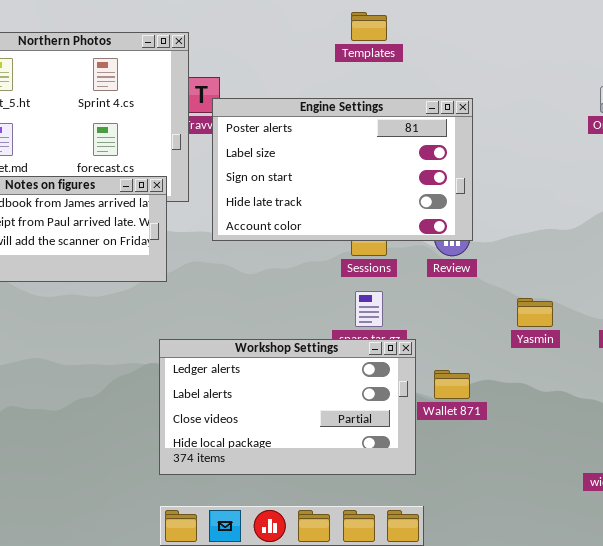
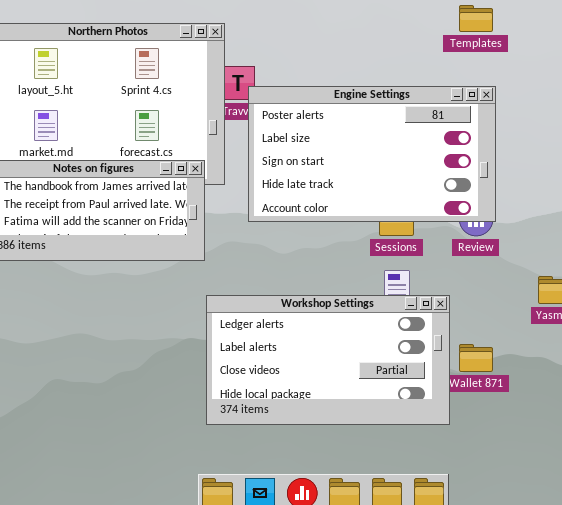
Templates: [351,12,387,41] -> [459,5,493,32], moved
Workshop Settings: [159,339,416,475] -> [206,295,450,425], moved

